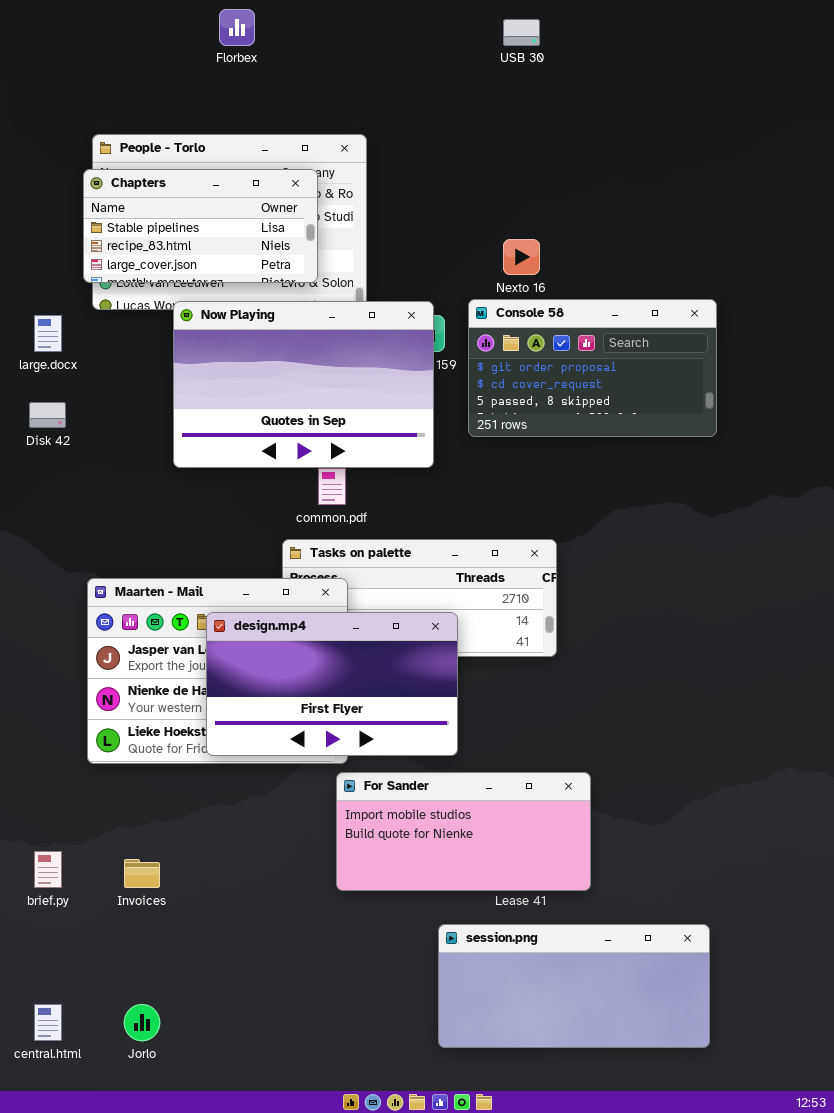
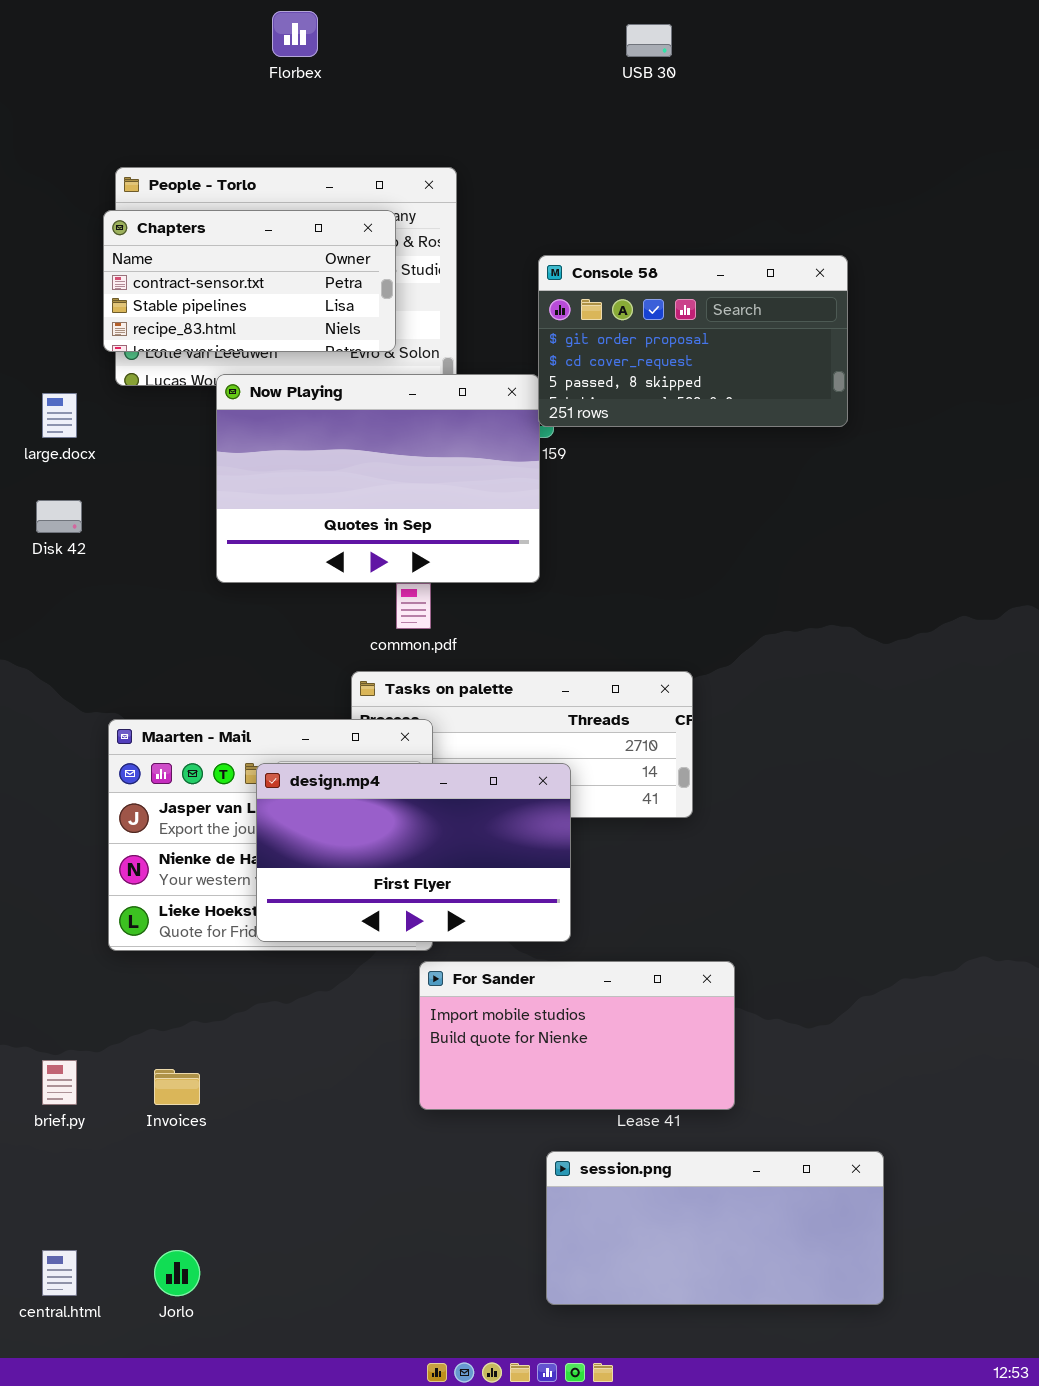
Chapters: [83,169,318,283] -> [103,210,396,352], scrolled up 1 row
Console 58: [468,299,717,437] -> [538,255,848,427], moved

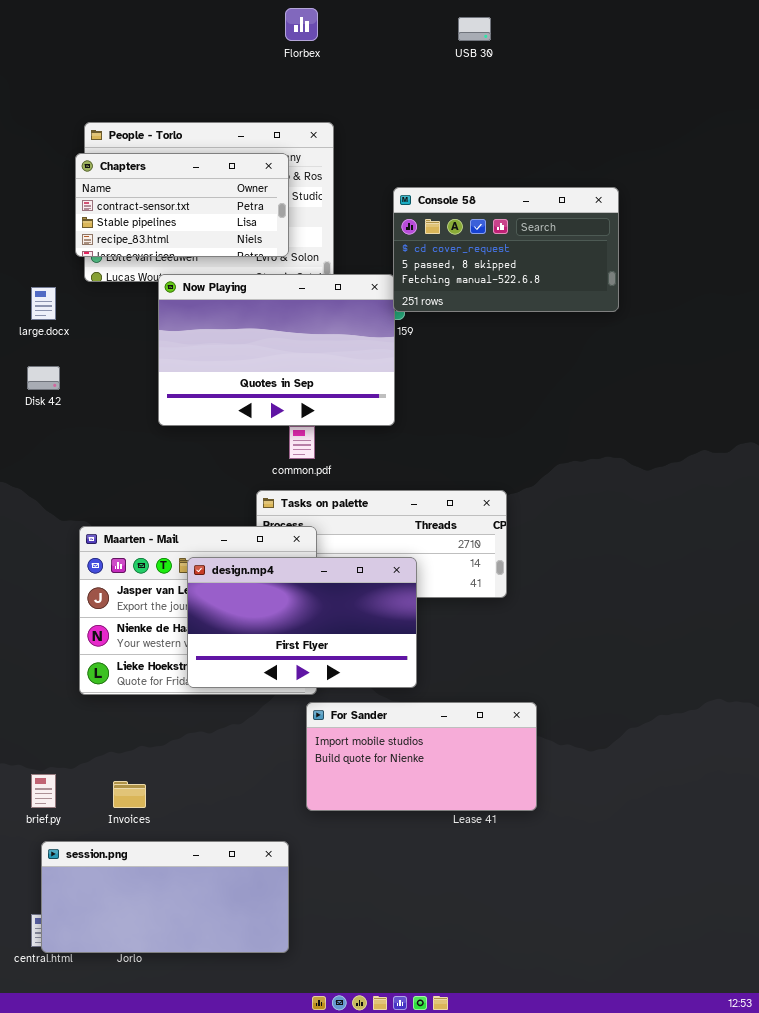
Florbex: [272,11,318,57] -> [285,8,318,41], moved
Console 58: [538,255,848,427] -> [393,187,619,312], scrolled down 1 row
session.png: [546,1151,884,1305] -> [41,841,289,953], moved

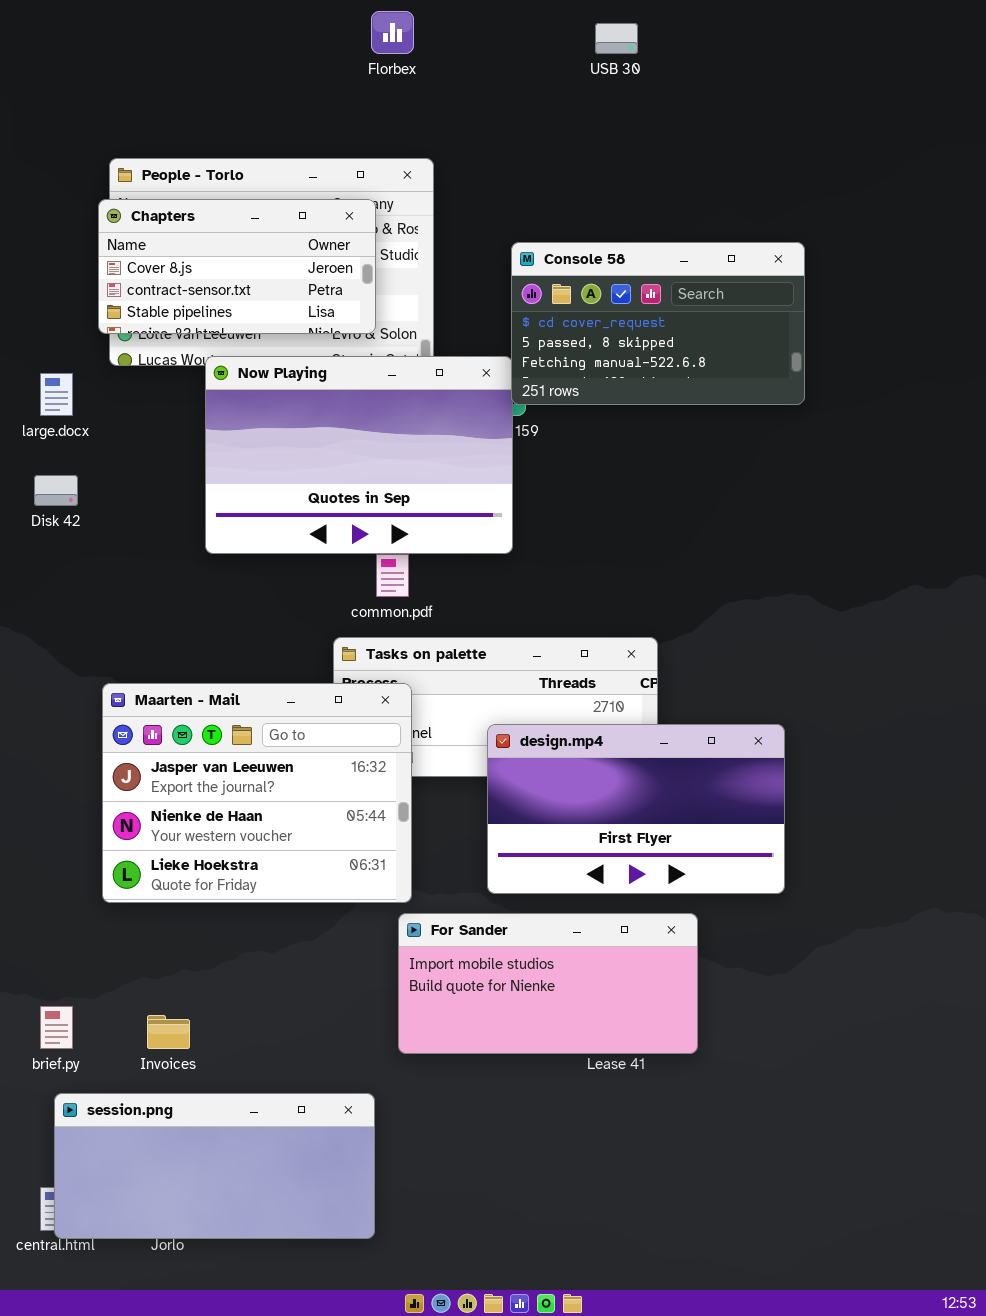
Chapters: [75,153,289,257] -> [98,199,376,334], scrolled up 1 row
design.mp4: [187,557,417,688] -> [487,724,785,894], moved

